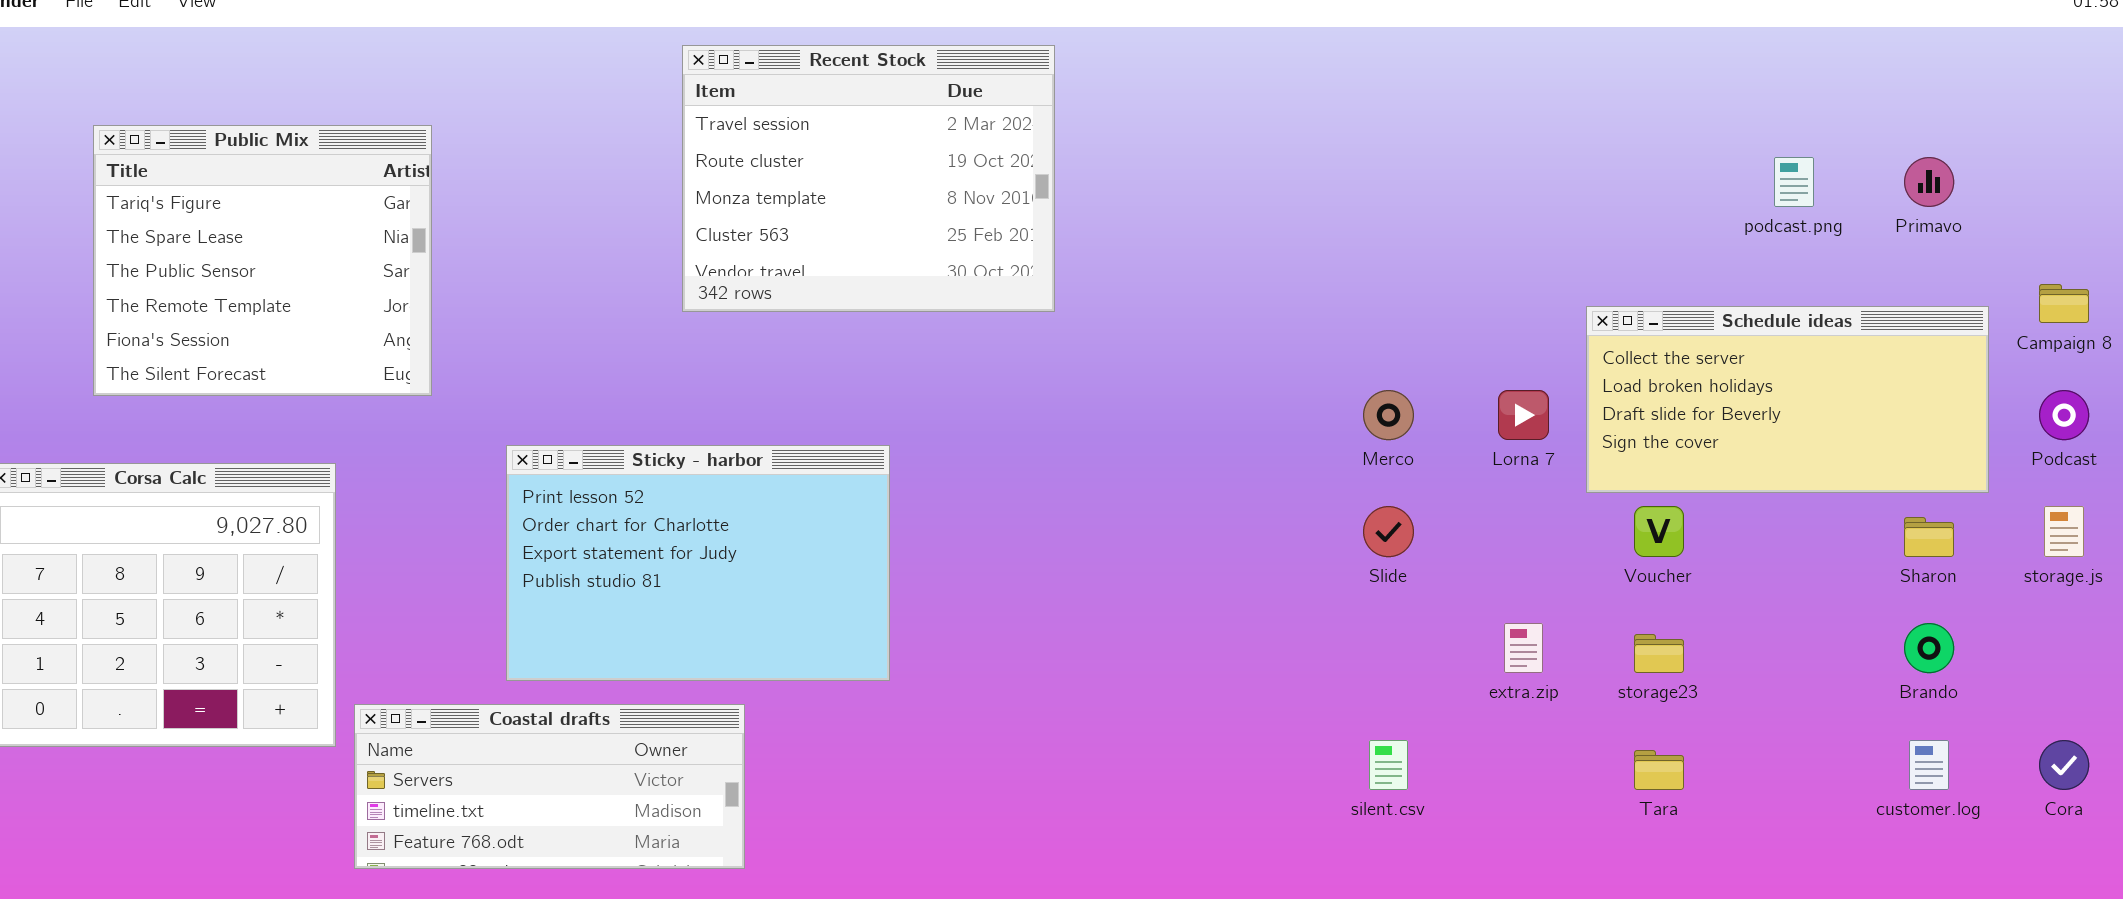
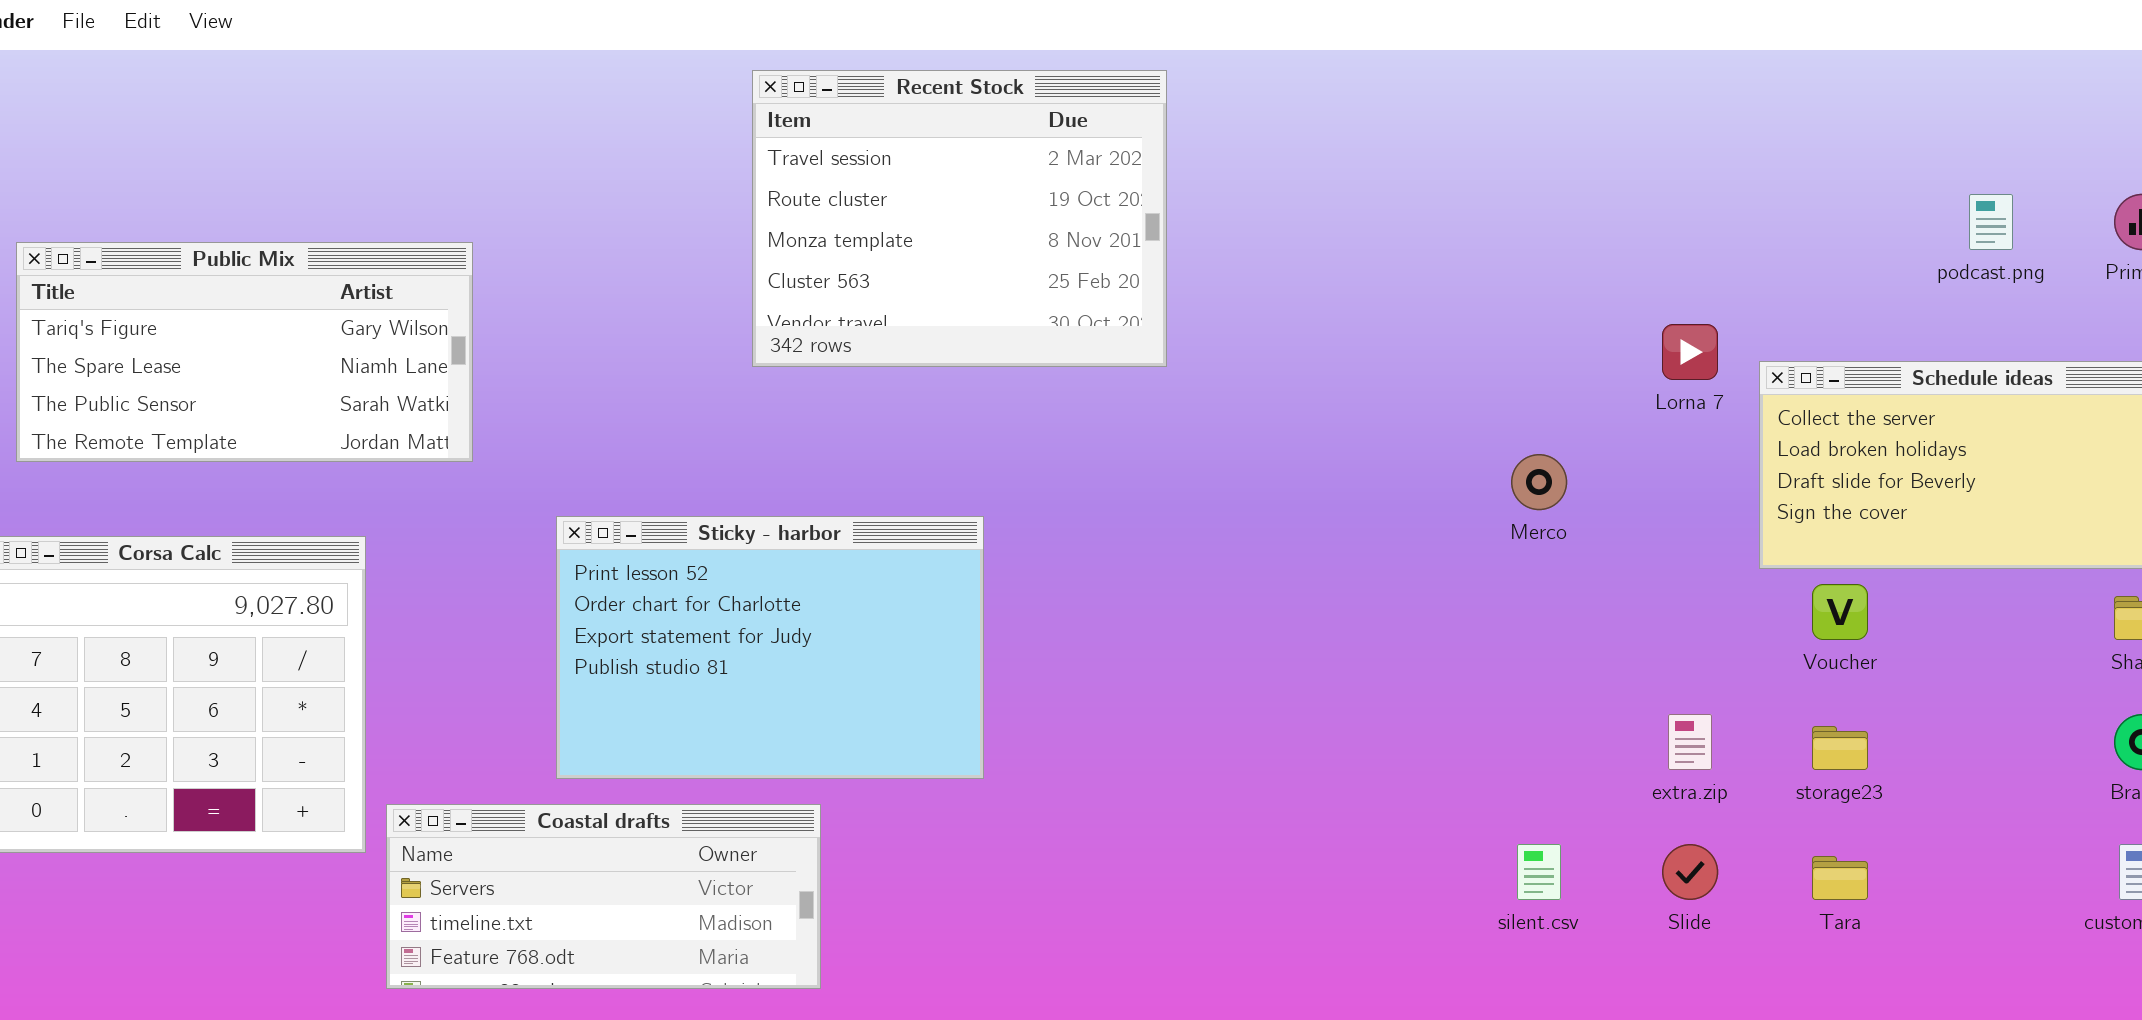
Public Mix: [93,125,432,396] -> [16,242,473,462], resized
Lorna 7: [1498,390,1549,440] -> [1662,324,1718,380], moved
Slide: [1363,506,1414,557] -> [1662,844,1718,900], moved

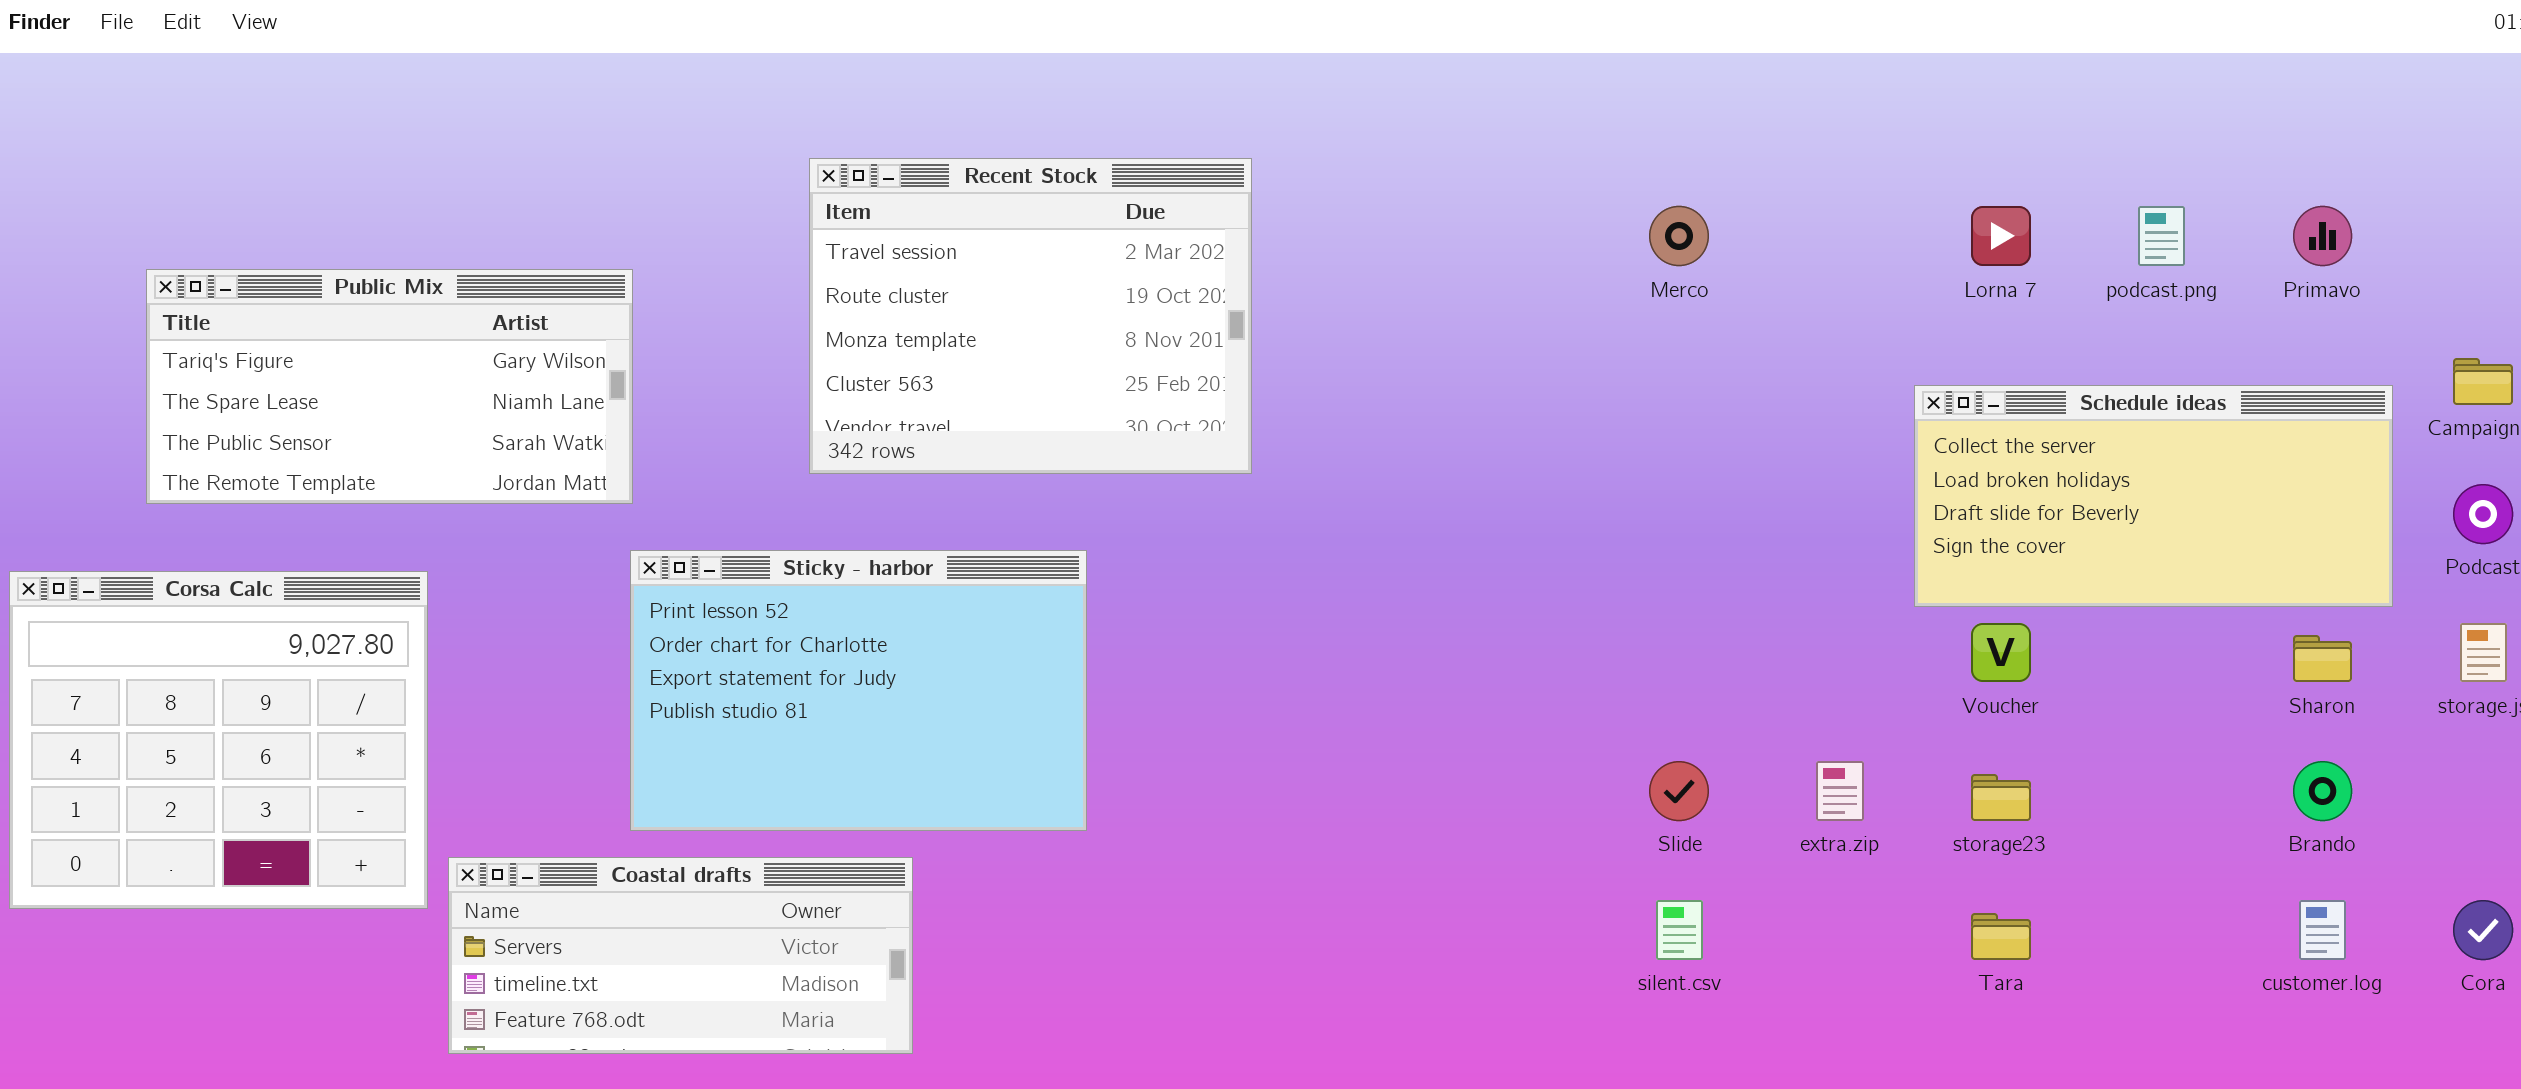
Recent Stock: [752,70,1167,367] -> [809,158,1252,474], moved
Public Mix: [16,242,473,462] -> [146,269,633,504], moved
Lorna 7: [1662,324,1718,380] -> [1971,206,2031,266], moved
Merco: [1511,454,1567,510] -> [1649,206,1709,266], moved
Slide: [1662,844,1718,900] -> [1649,761,1709,821], moved

